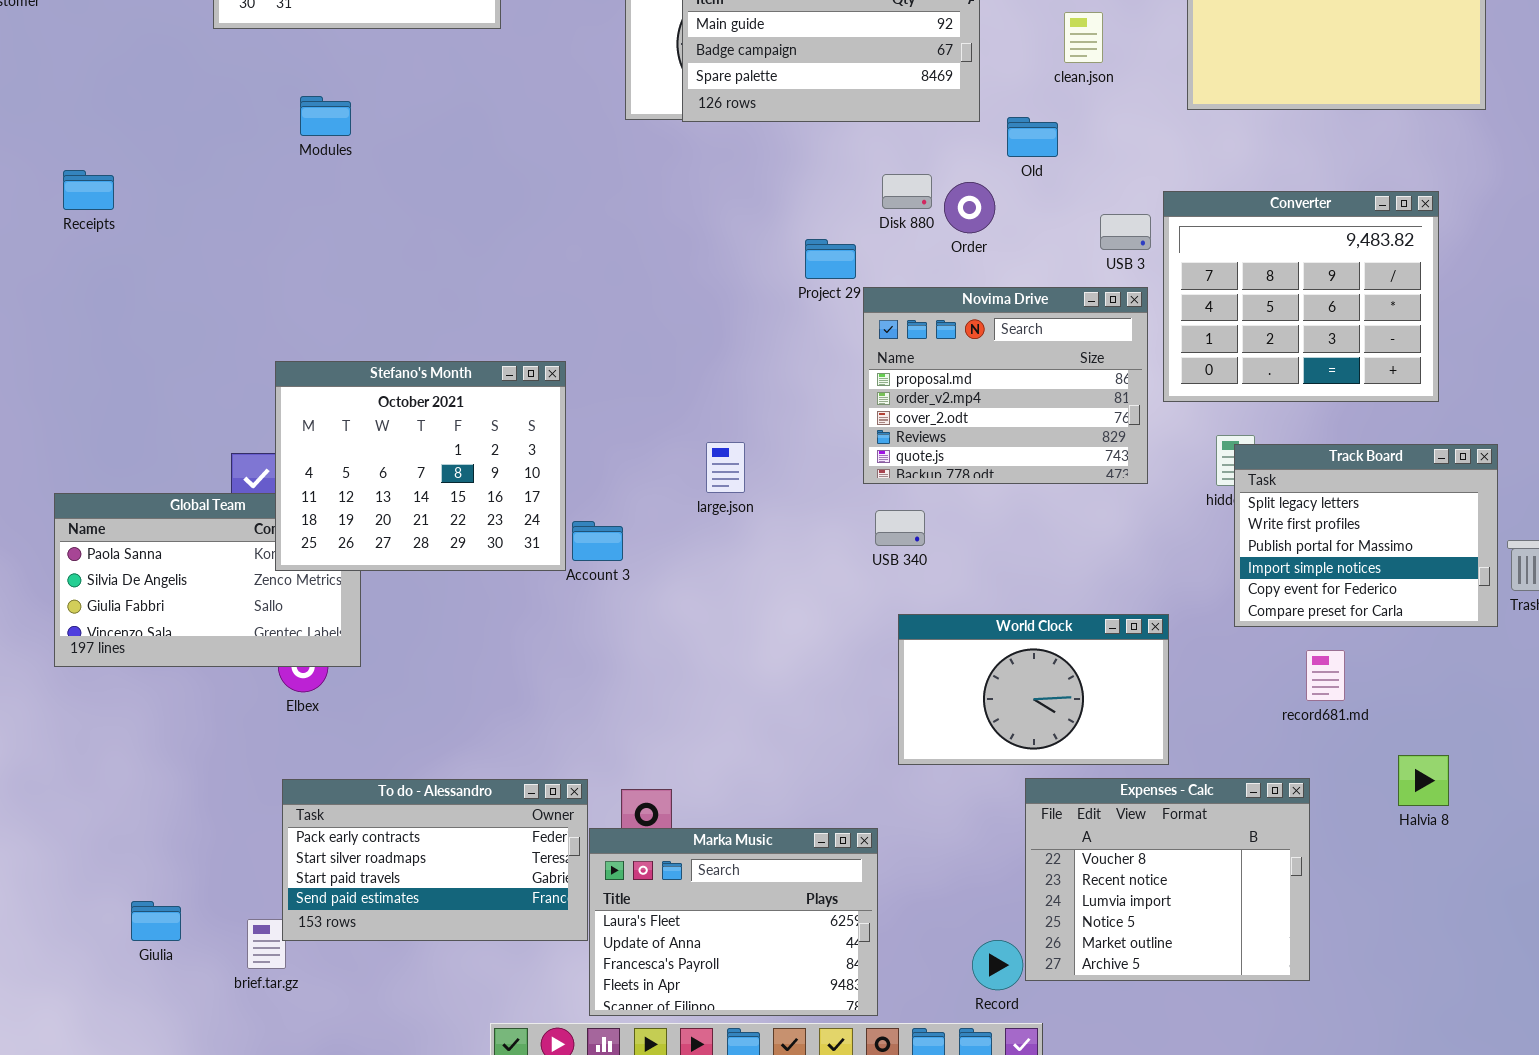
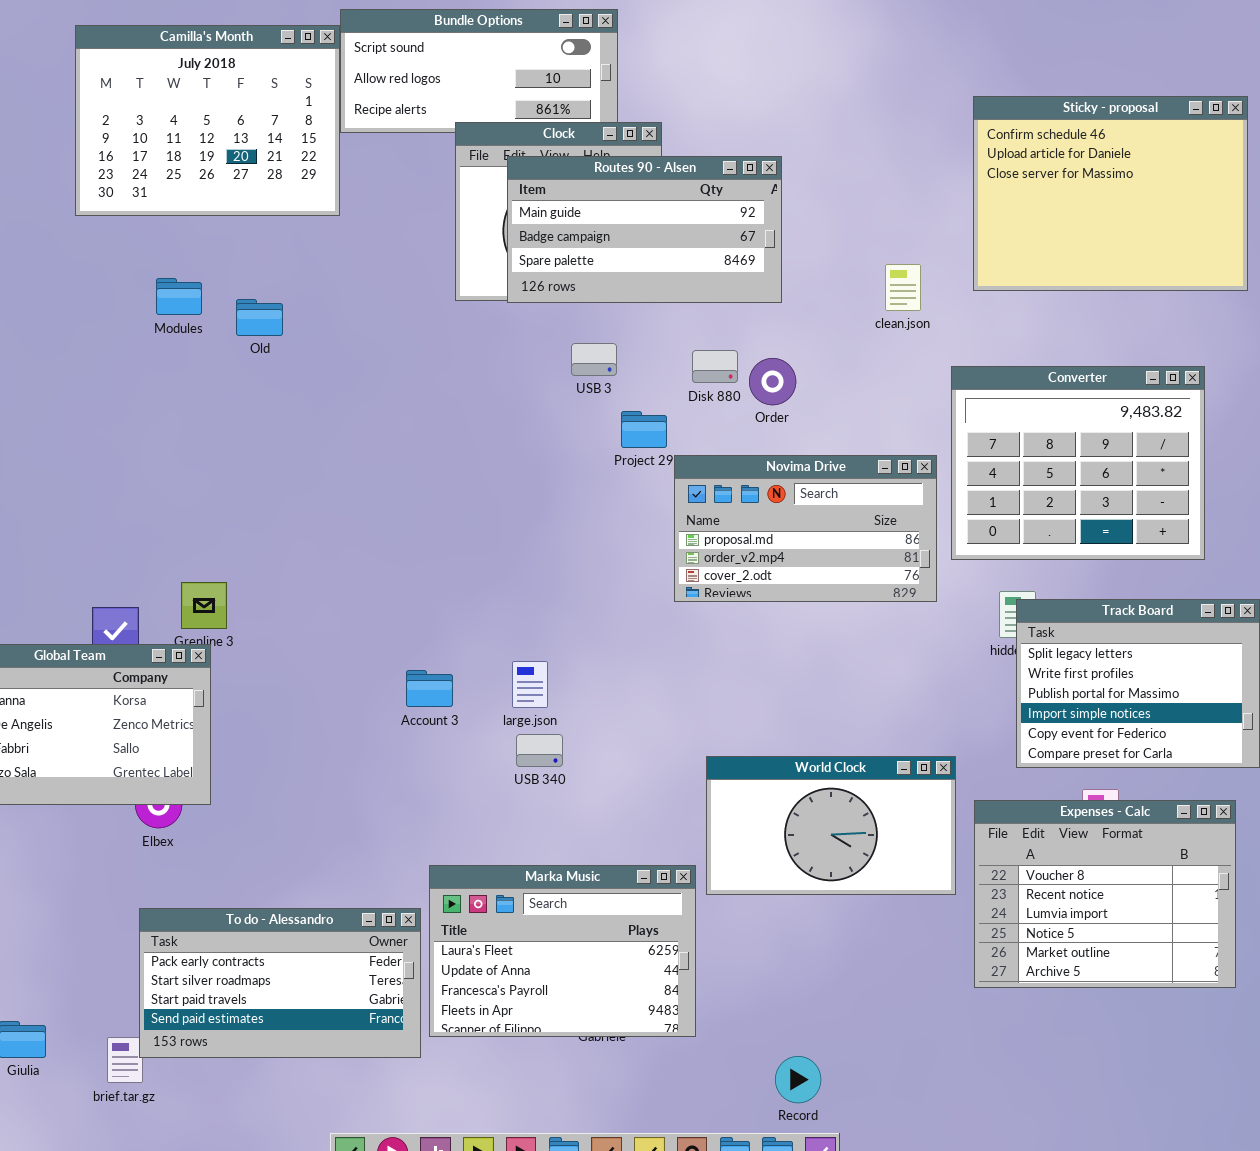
clean.json: [1064,12,1103,63] -> [885,264,921,311], moved
Old: [1007,117,1058,157] -> [236,299,283,336], moved
USB 3: [1100,214,1151,250] -> [571,343,617,376], moved
Novima Drive: [863,287,1148,484] -> [674,455,937,602], resized
Stefano's Month: [275,361,566,571] -> none, closed
large.json: [706,442,745,493] -> [512,661,548,708], moved
USB 340: [875,510,925,546] -> [516,734,563,767], moved
Expenses - Calc: [1025,778,1310,981] -> [974,800,1236,988], moved
Marka Music: [589,828,878,1016] -> [429,865,696,1037], moved

